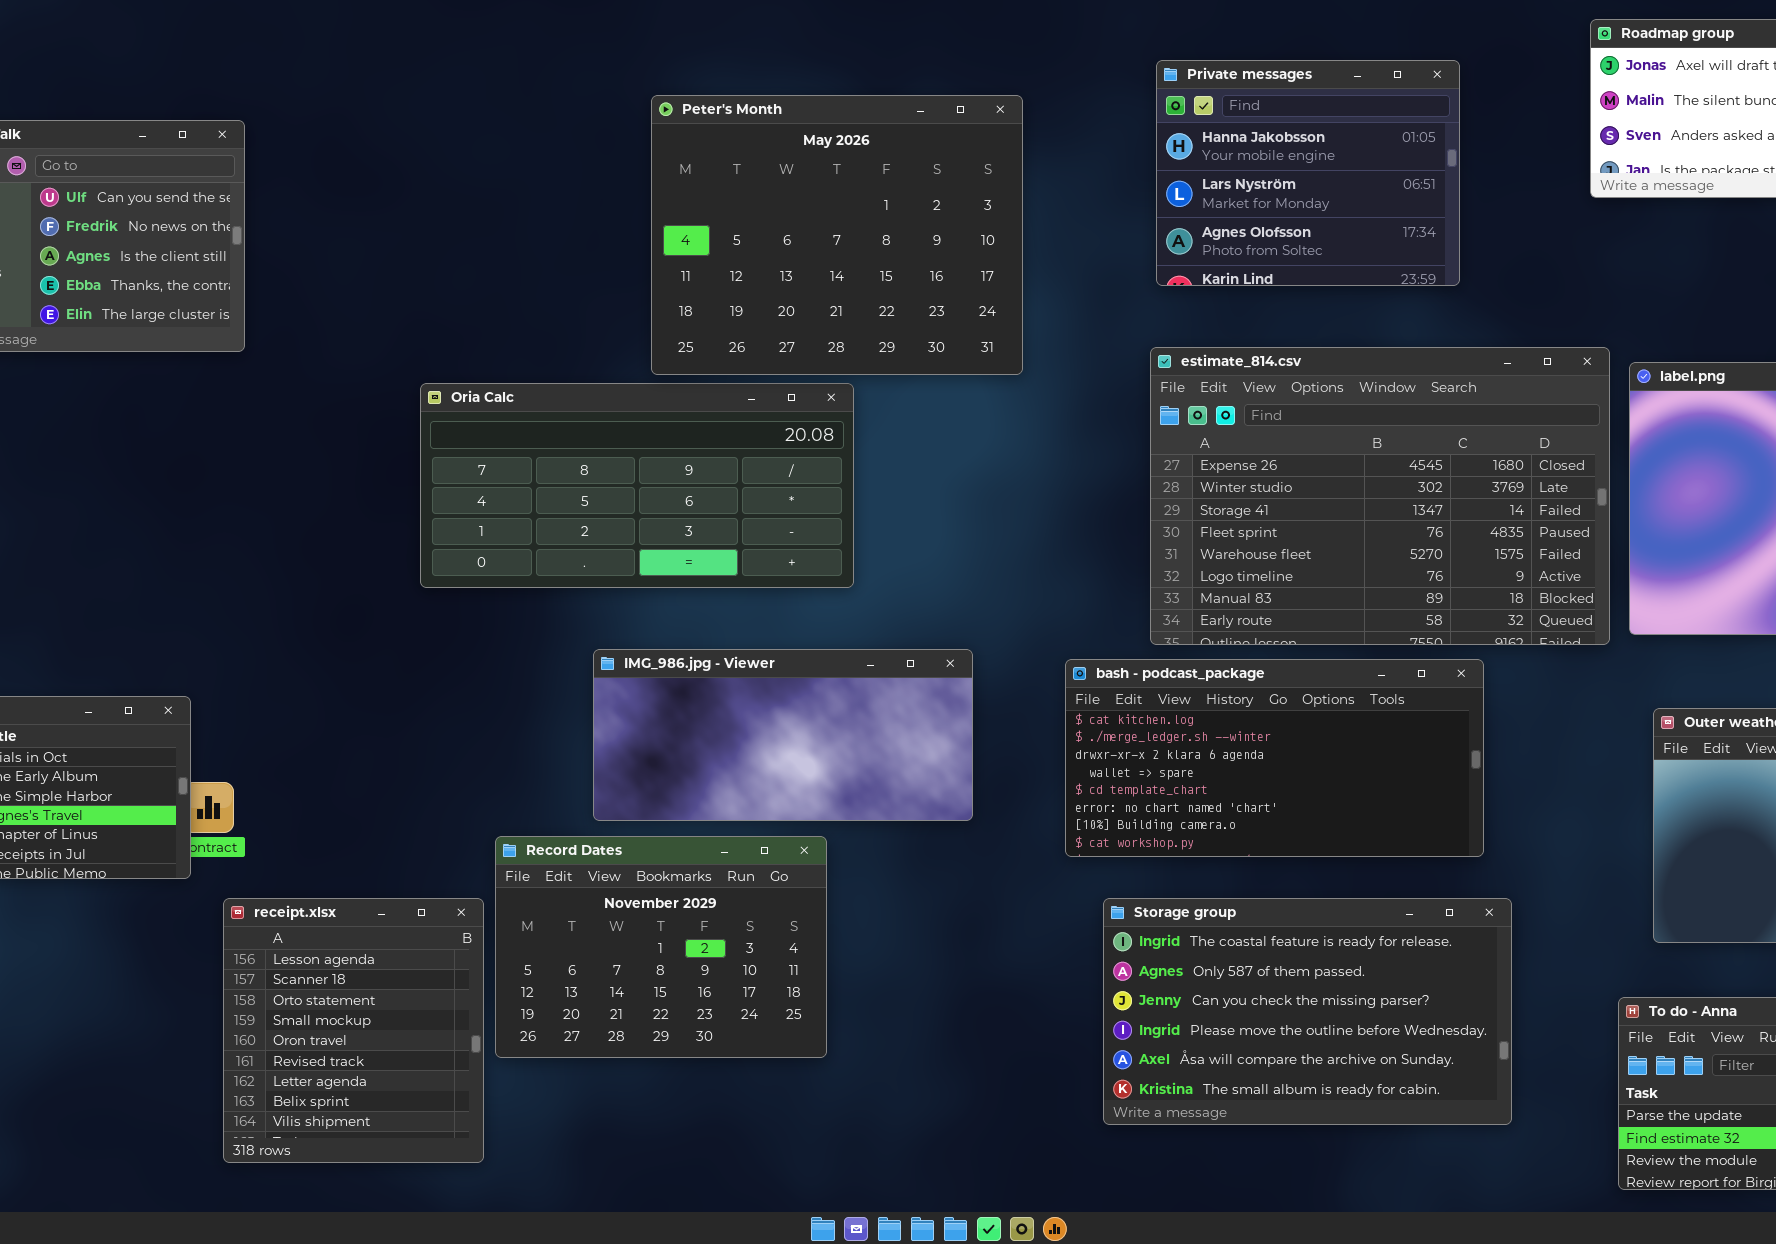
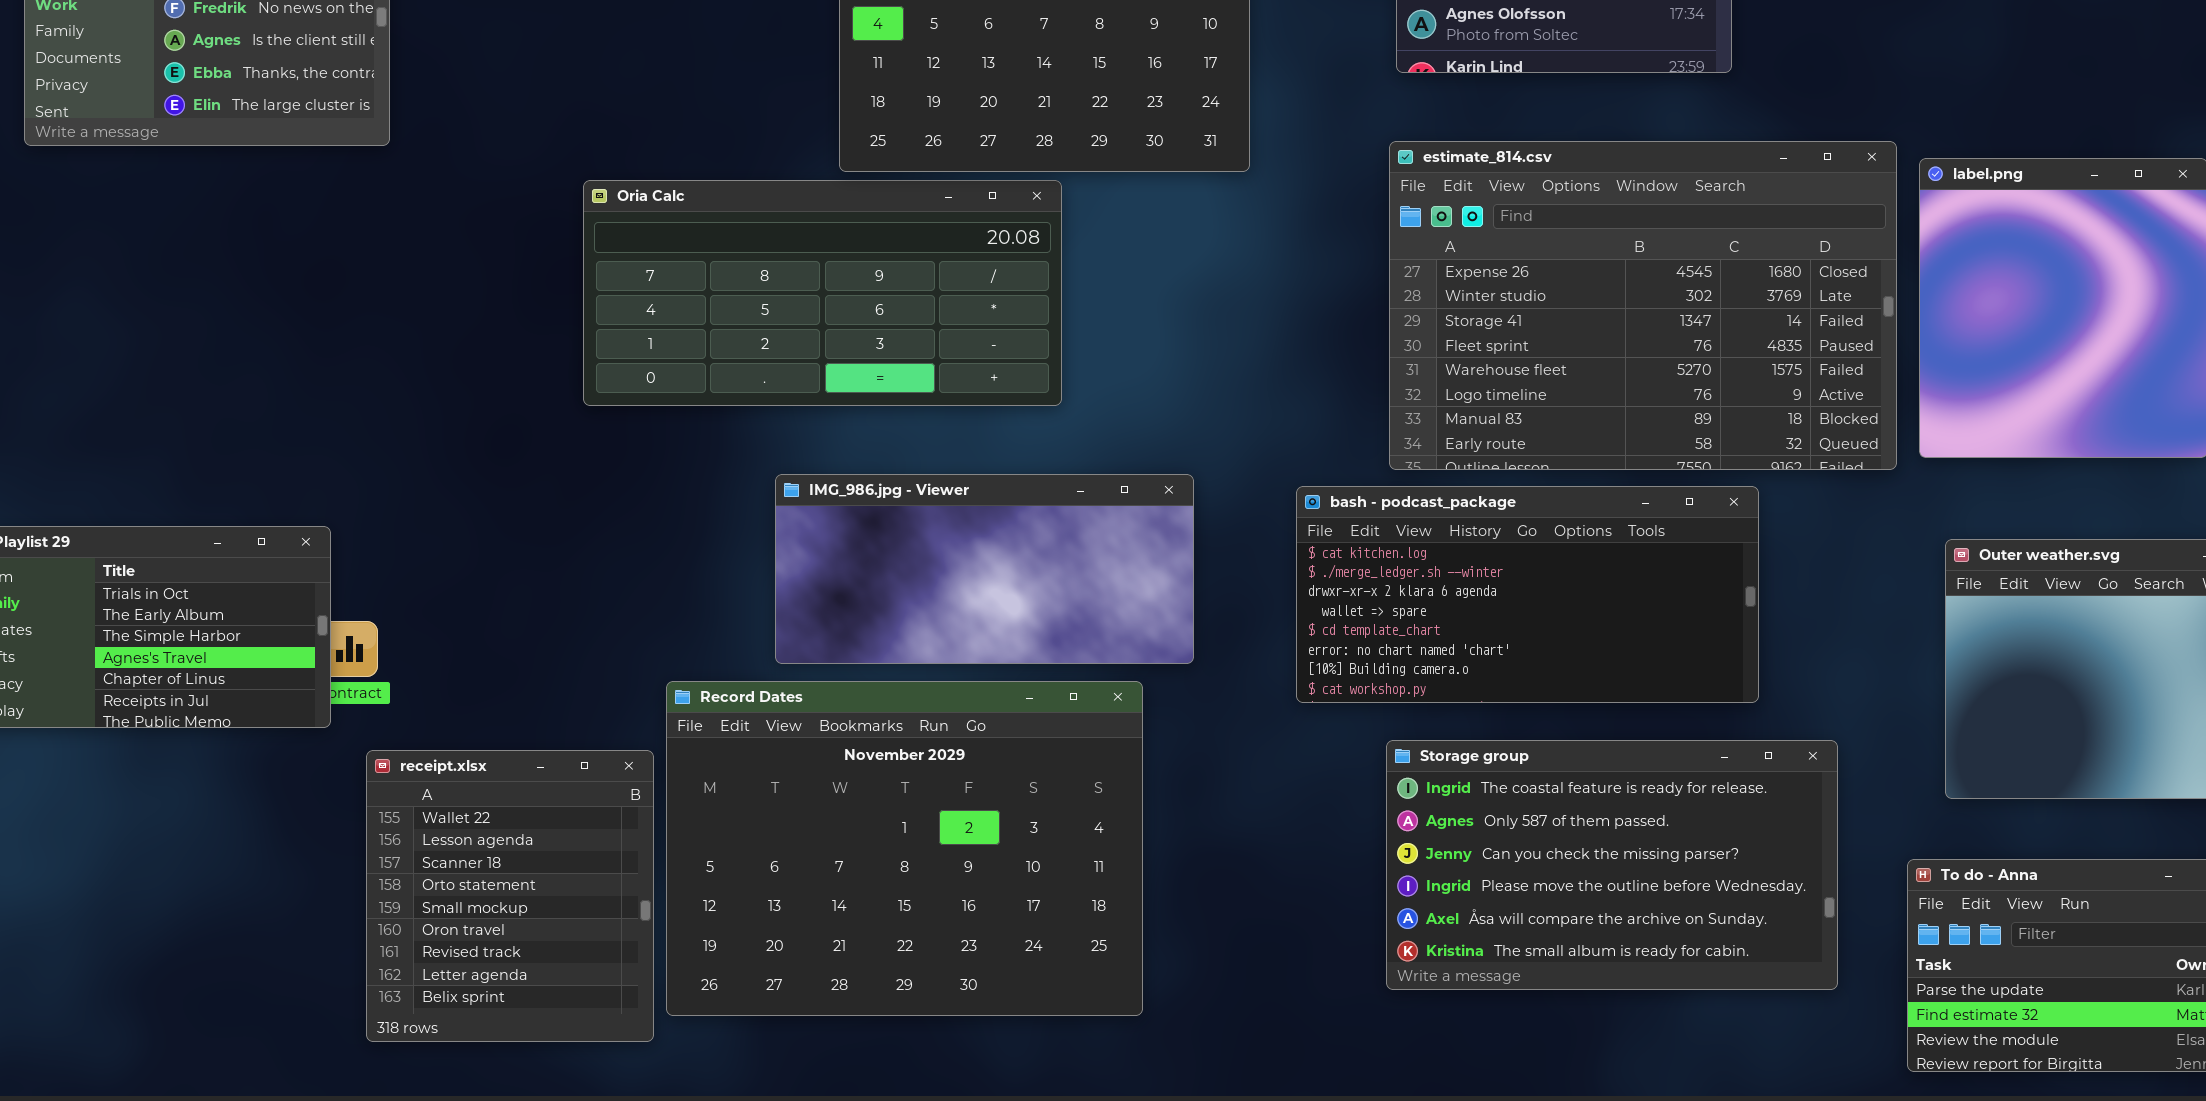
Record Dates: [495,836,827,1058] -> [666,681,1143,1016], resized
receipt.xlsx: [223,898,484,1163] -> [366,750,654,1042], scrolled up 1 row
Storage group: [1103,898,1512,1125] -> [1386,740,1838,990], moved

